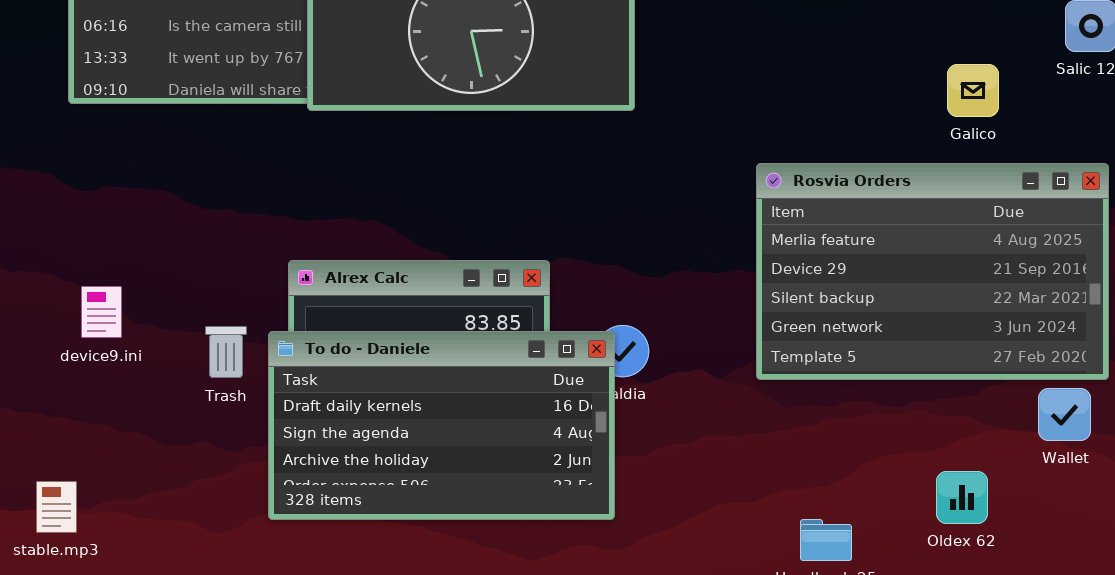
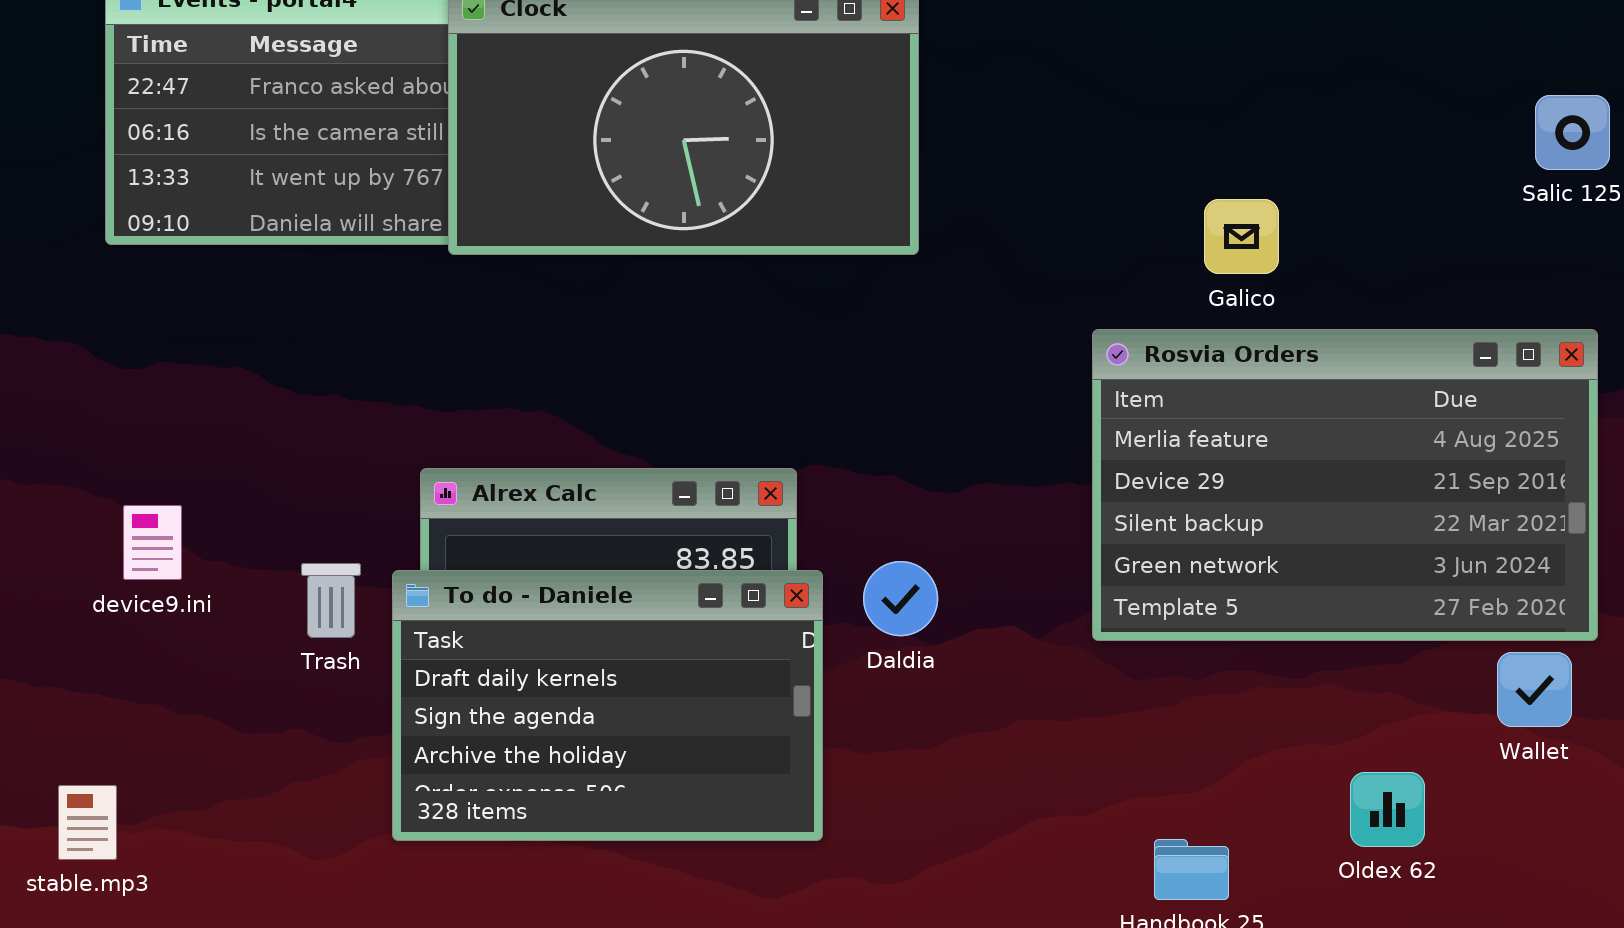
Galico: [947,64,999,117] -> [1204,199,1279,274], moved
To do - Daniele: [268,331,615,520] -> [392,570,823,841], resized

